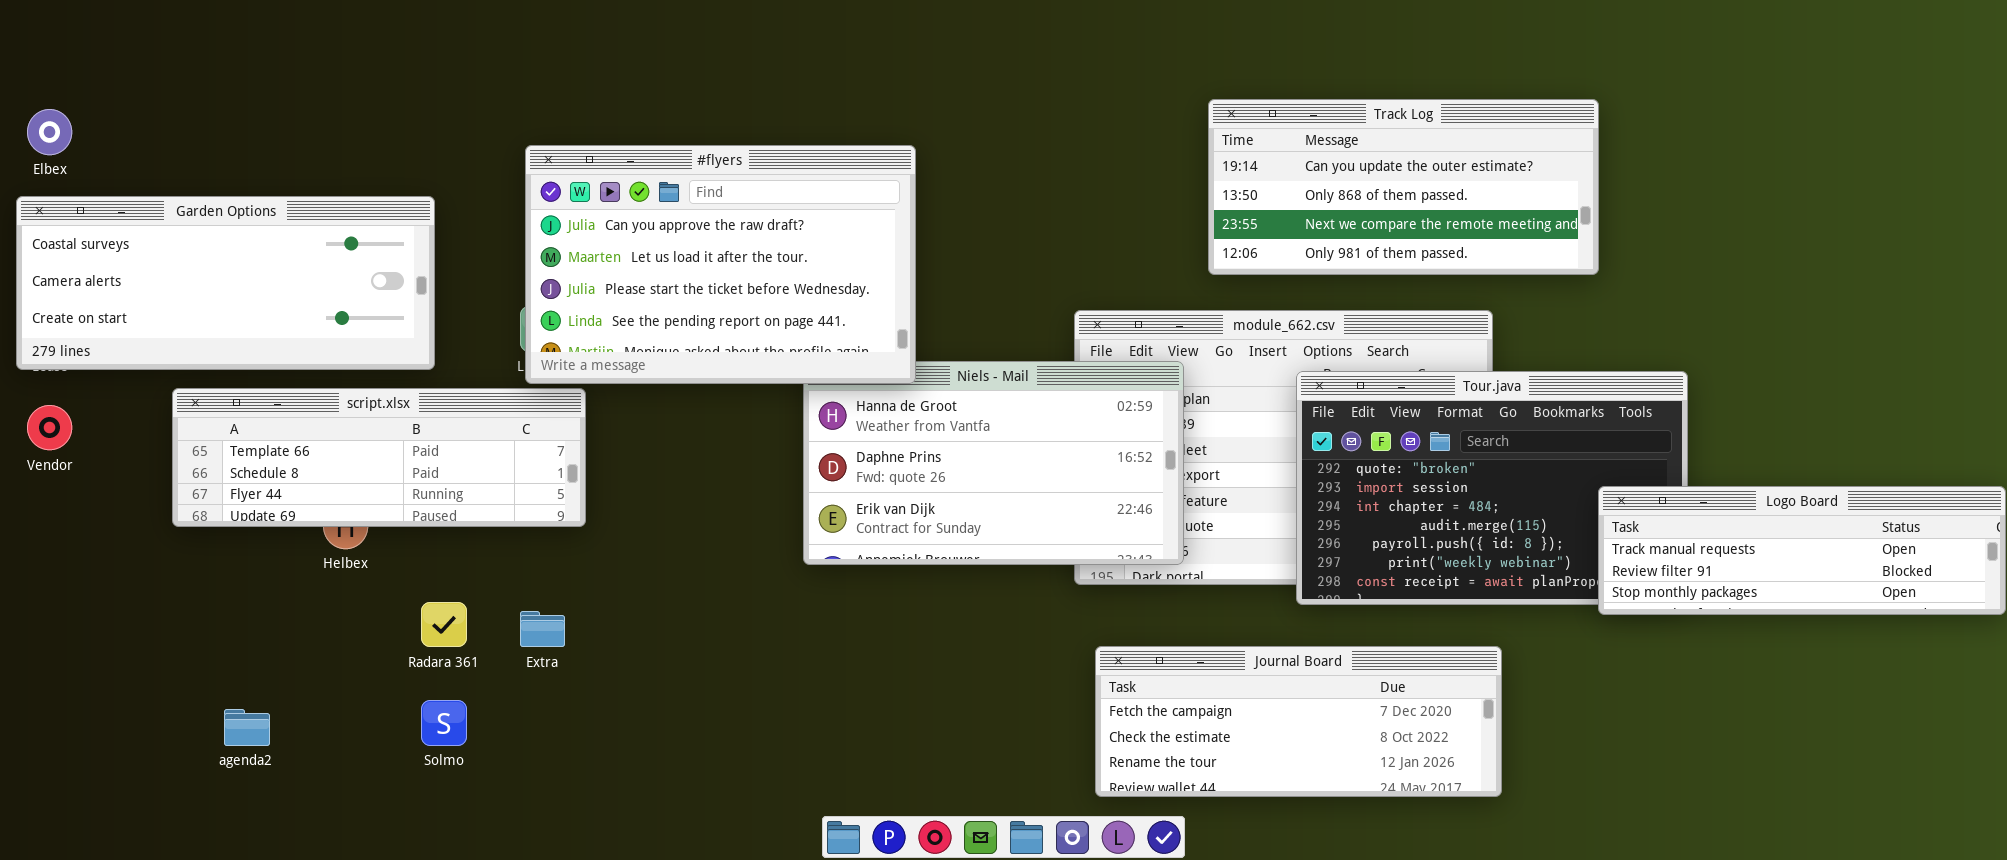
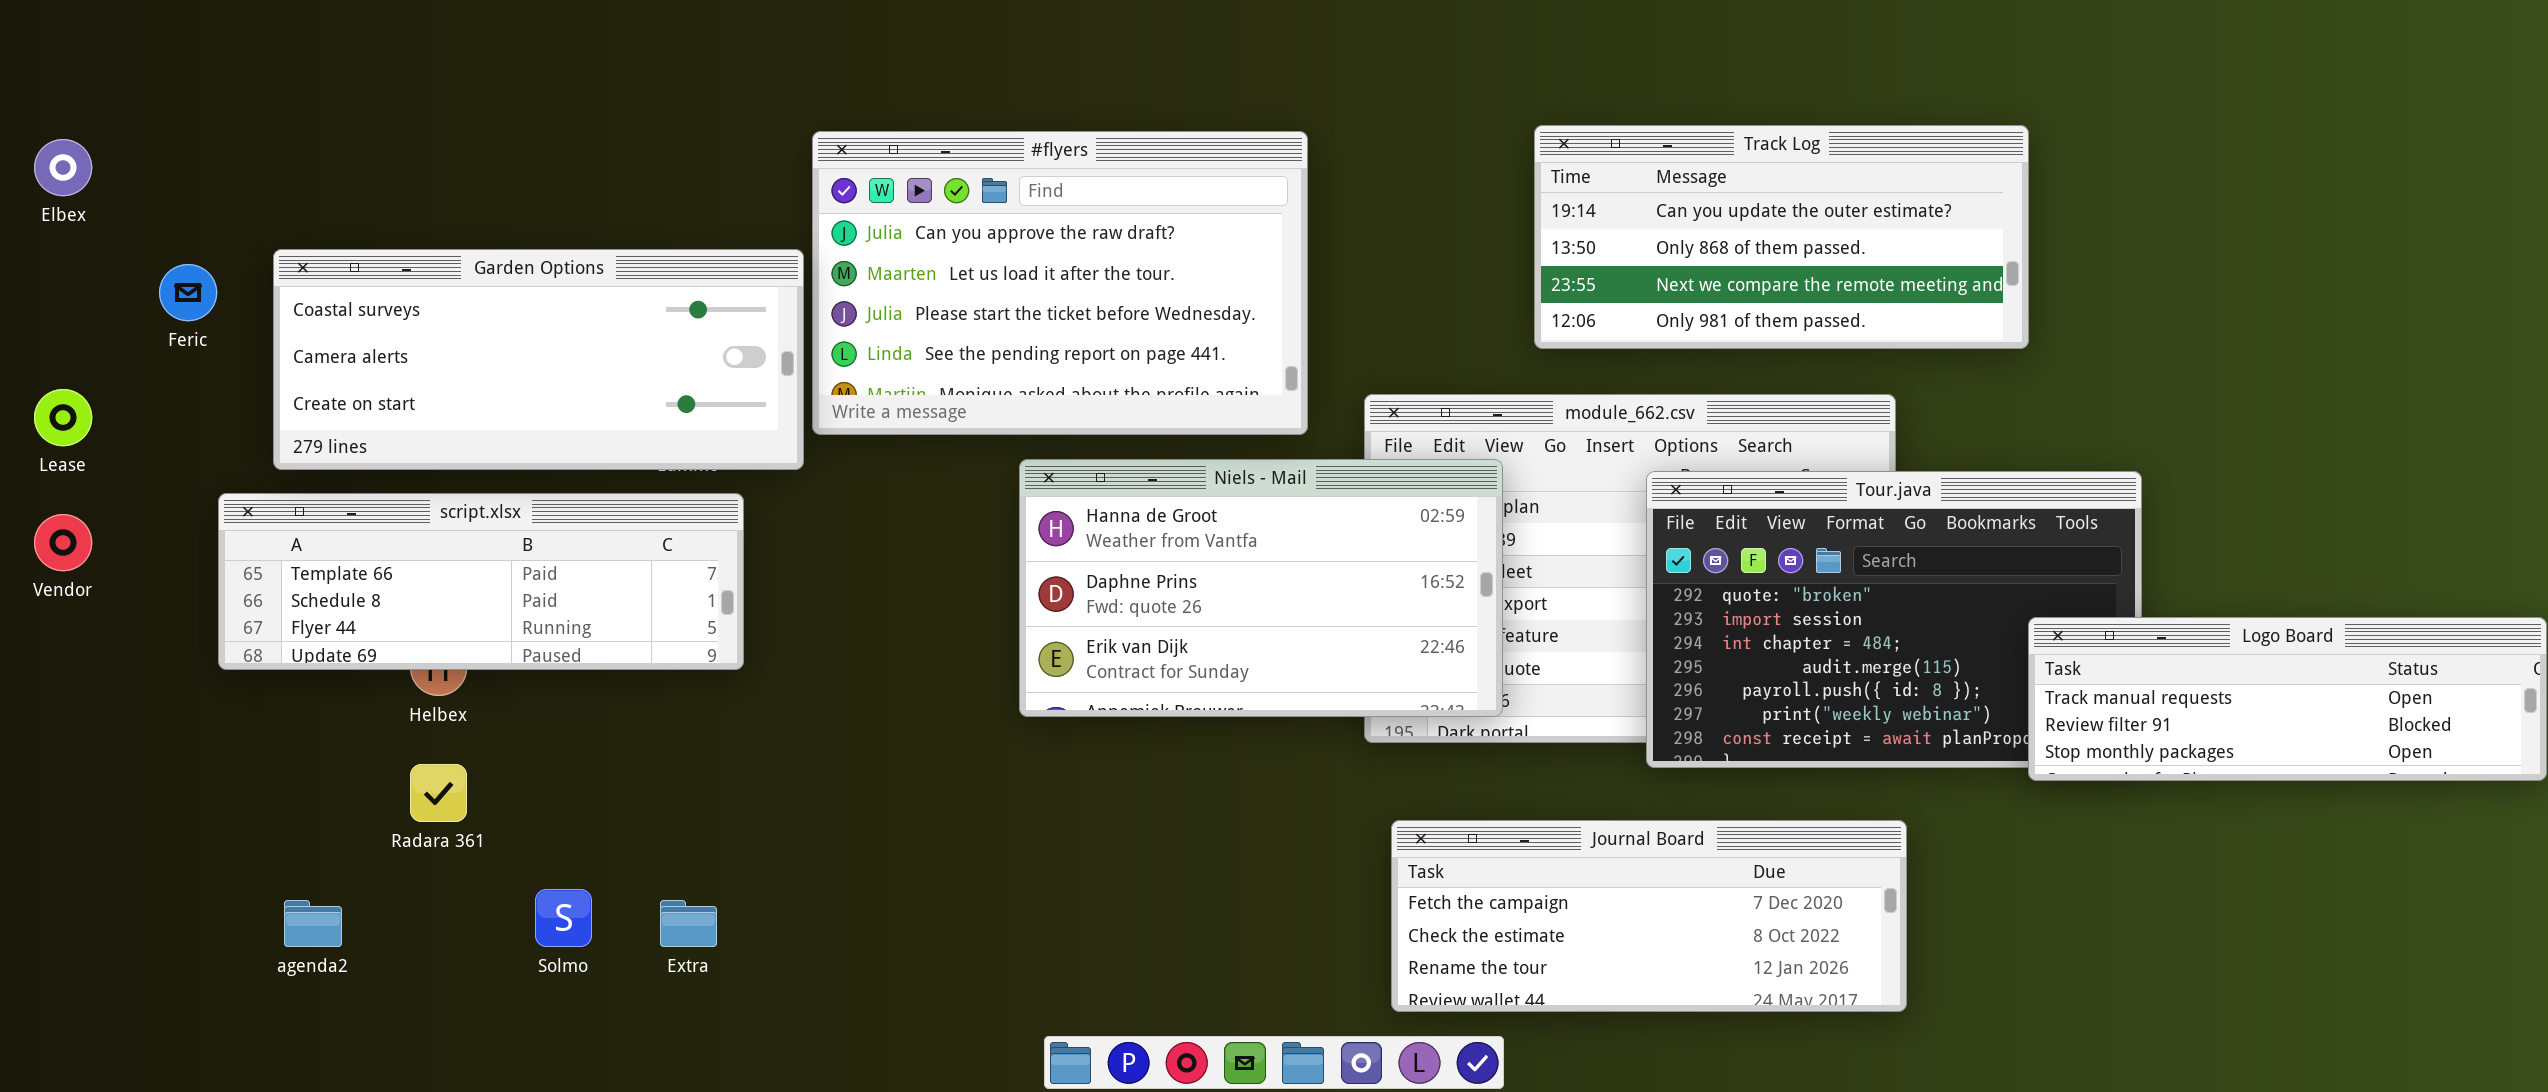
#flyers: [525,145,916,384] -> [812,131,1308,435], moved
Garden Options: [16,196,435,370] -> [273,249,804,470], moved
Radara 361: [421,602,467,647] -> [410,764,467,822], moved
Extra: [520,611,565,647] -> [660,900,717,947], moved

